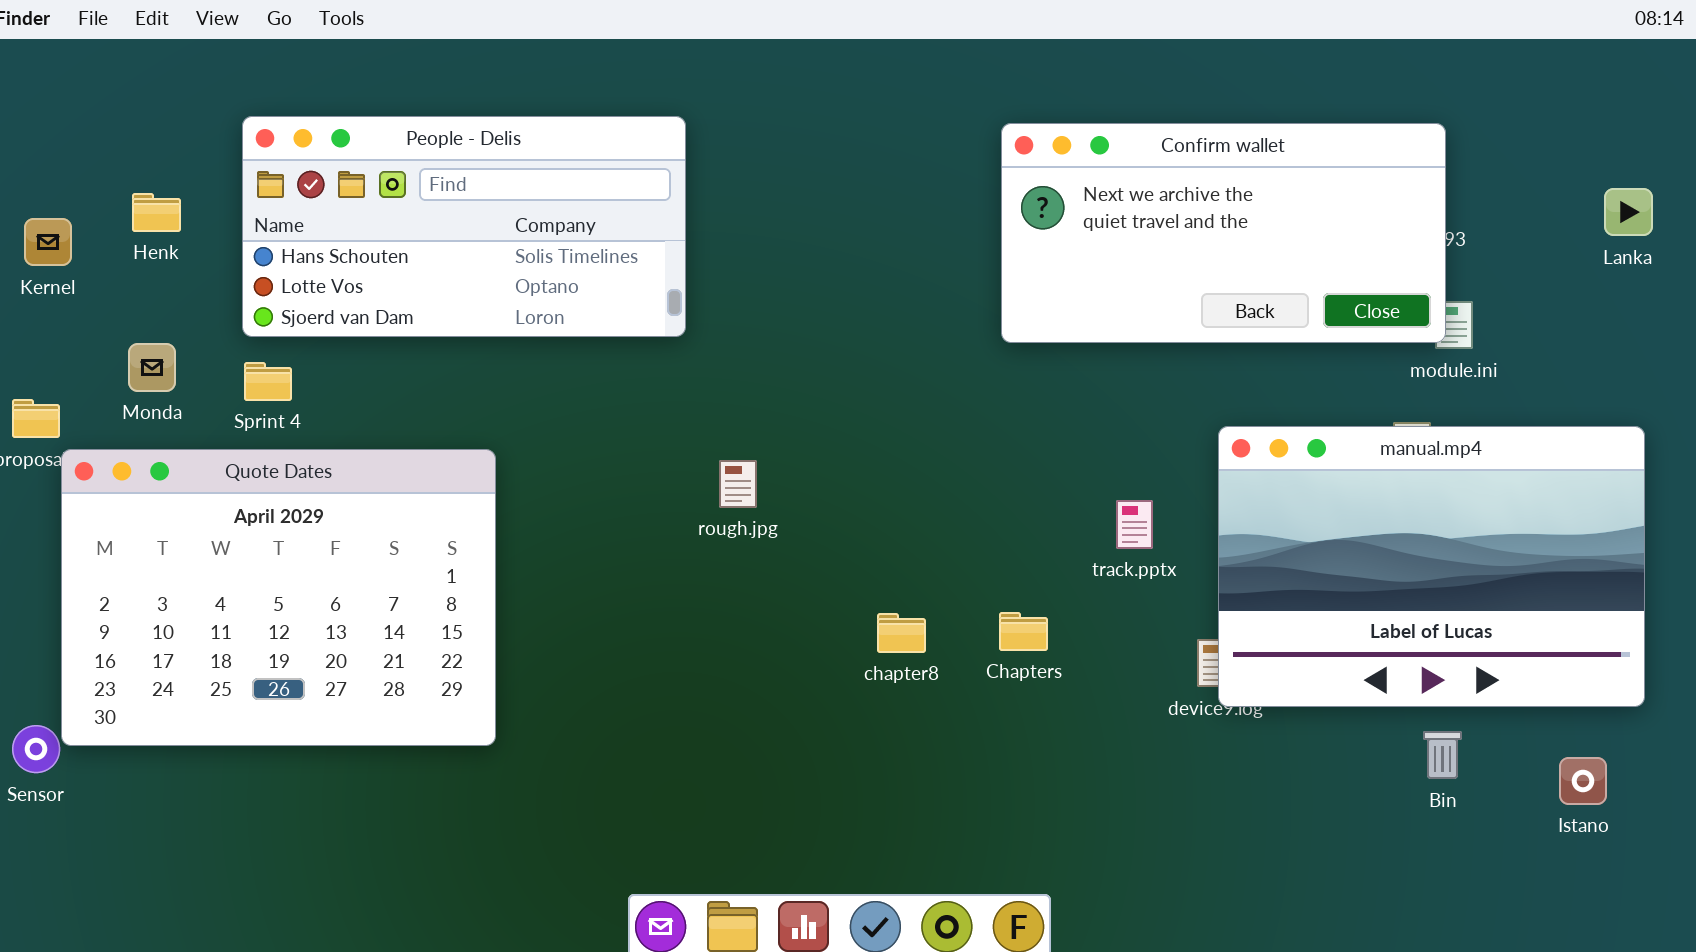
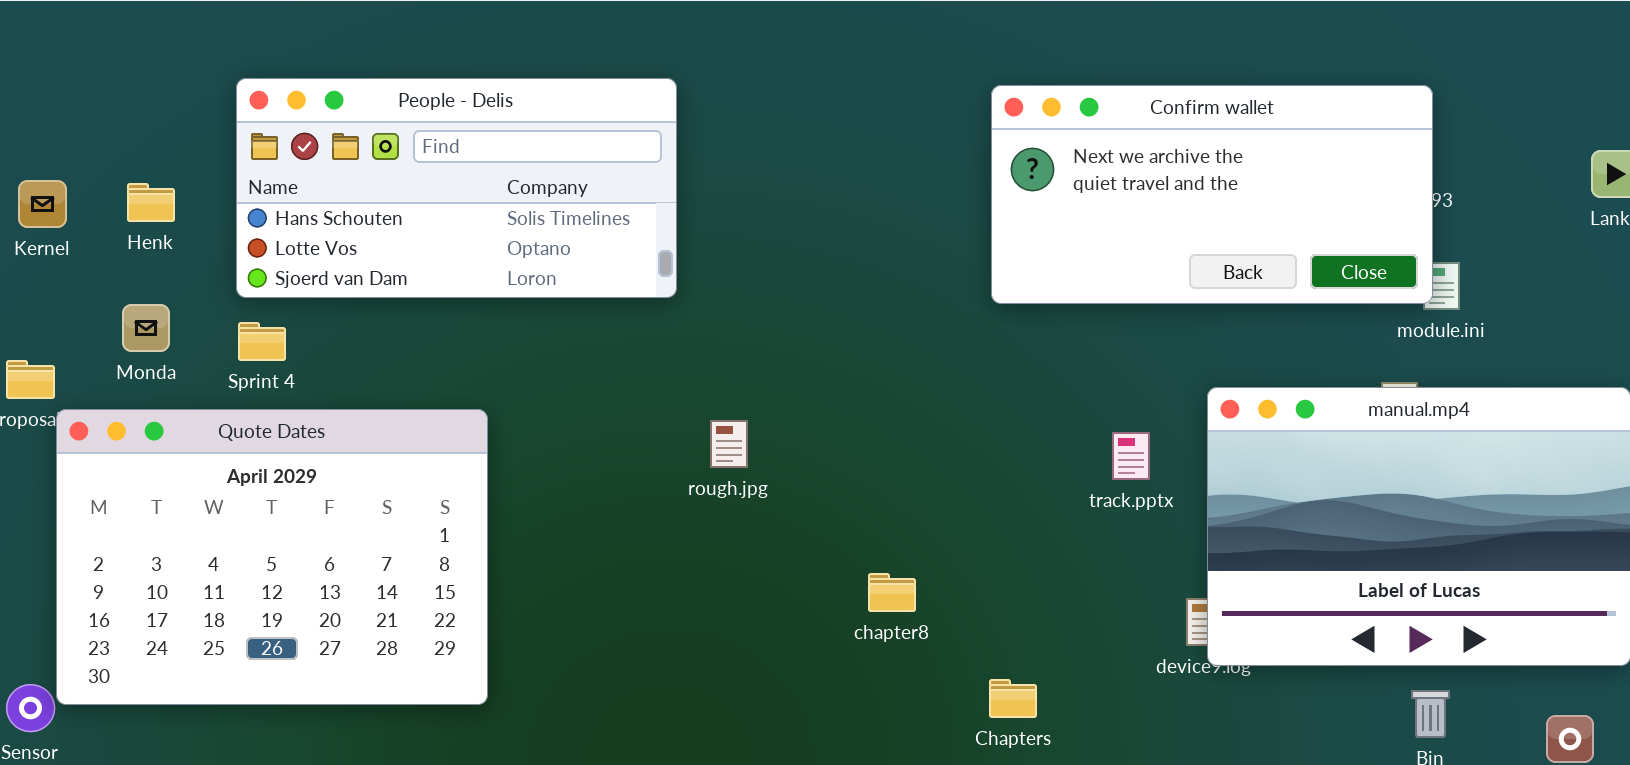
Henk: [132,193,181,232] -> [127,183,175,222], moved
track.pptx: [1116,500,1153,549] -> [1112,432,1150,480], moved
Chapters: [999,612,1048,651] -> [989,679,1037,718], moved

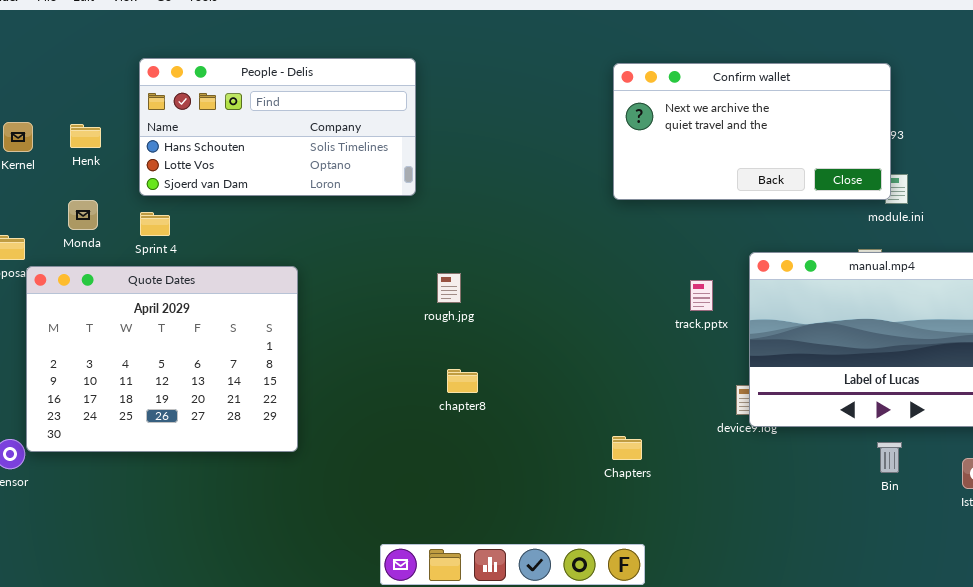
chapter8: [868,573,916,612] -> [447,369,478,393], moved

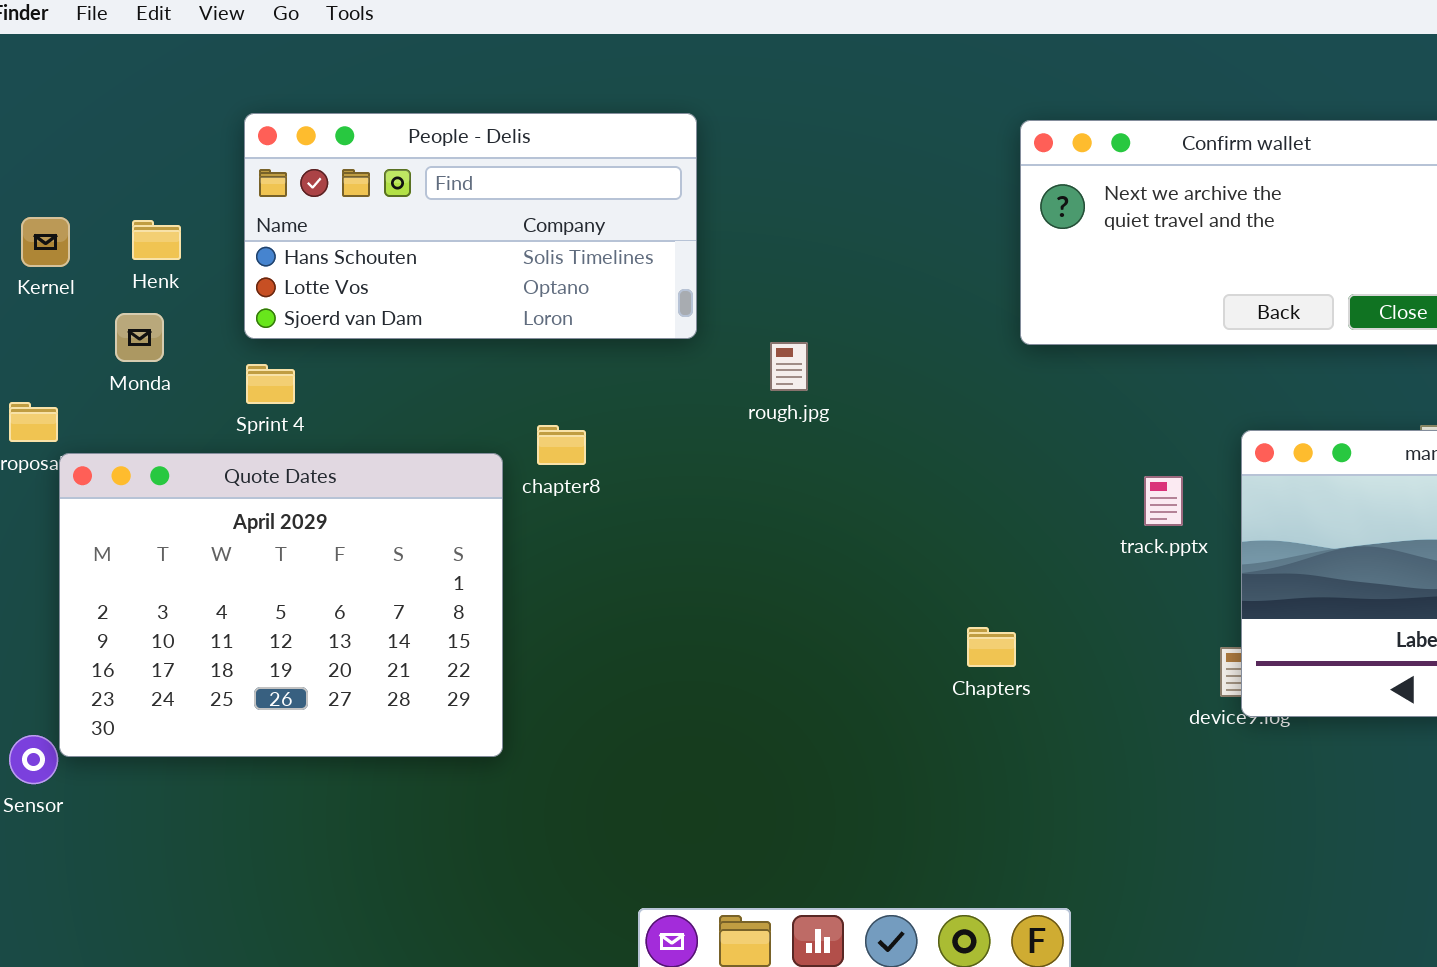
Monda: [68,200,98,230] -> [115,313,164,362], moved
rough.jpg: [437,273,461,303] -> [770,342,808,391], moved
chapter8: [447,369,478,393] -> [537,425,586,465], moved
Chapters: [612,436,642,460] -> [967,627,1016,667], moved

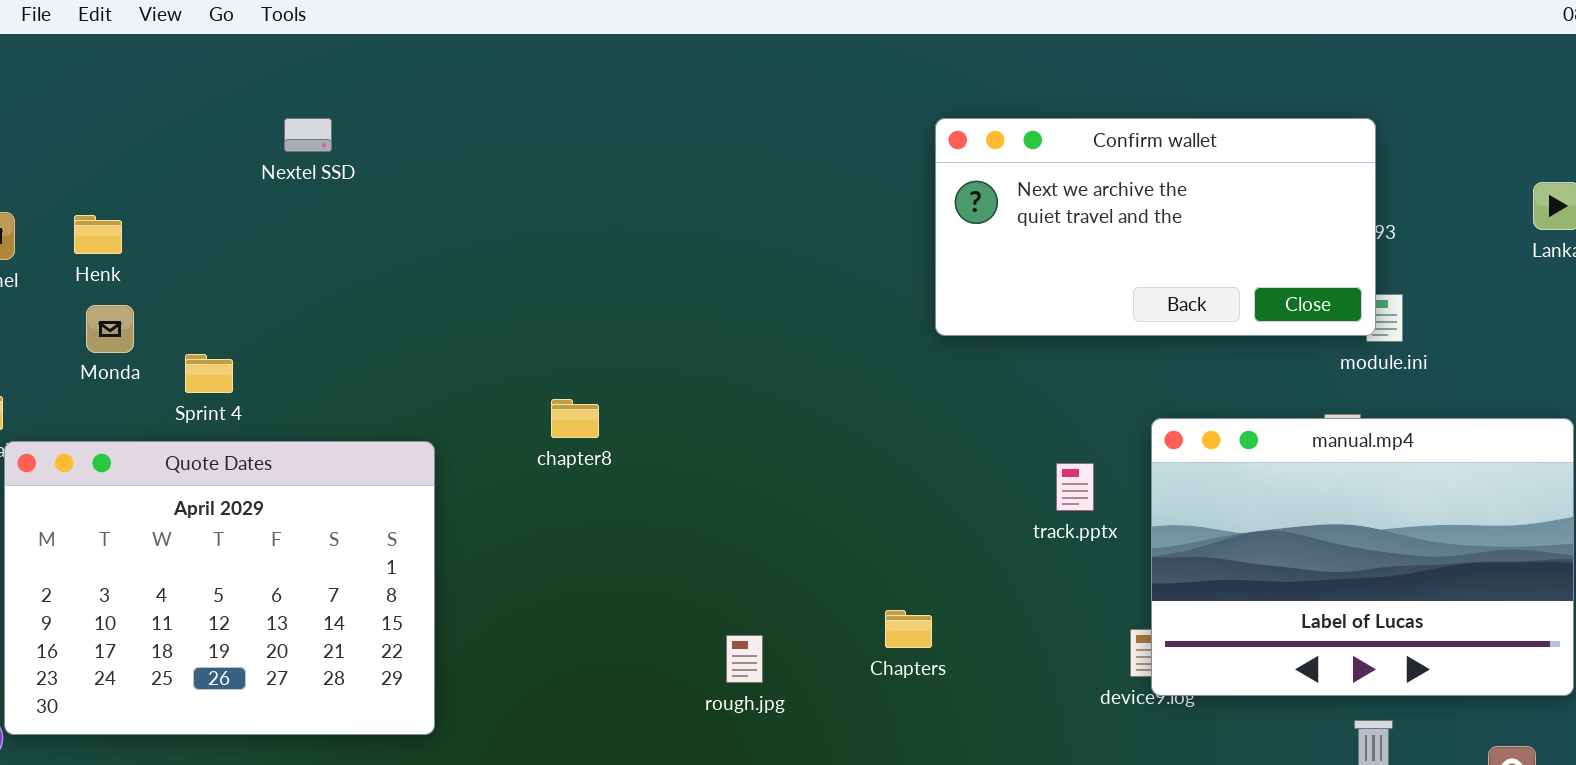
People - Delis: [244,113,697,339] -> none, closed
Monda: [115,313,164,362] -> [86,305,134,353], moved
rough.jpg: [770,342,808,391] -> [726,635,763,683], moved
chapter8: [537,425,586,465] -> [551,399,599,438], moved

